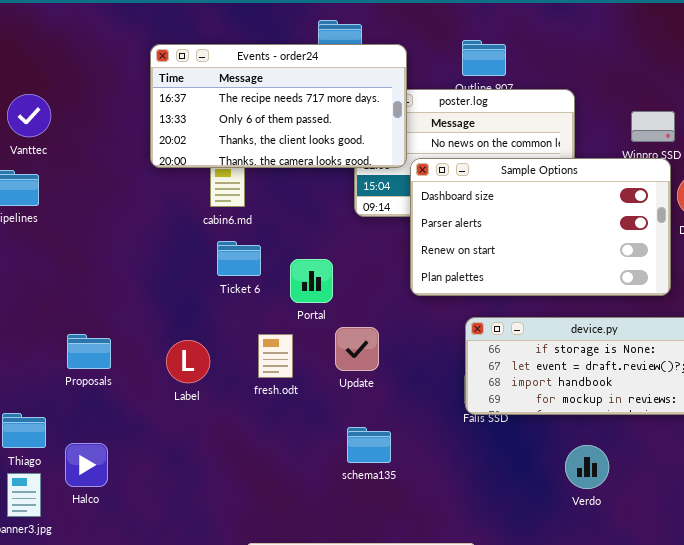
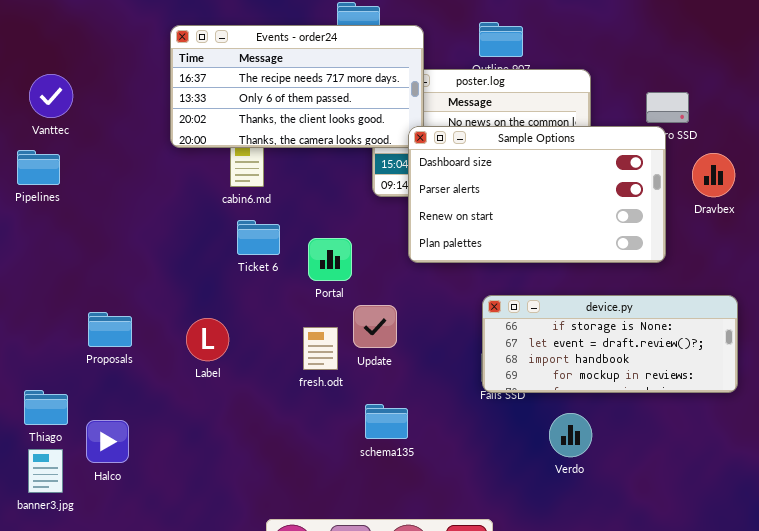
Sample Options: [410,158,671,296] -> [408,126,666,263], moved
fresh.odt: [258,334,293,378] -> [303,327,338,370], moved
Verdo: [565,445,609,489] -> [549,413,592,457], moved

